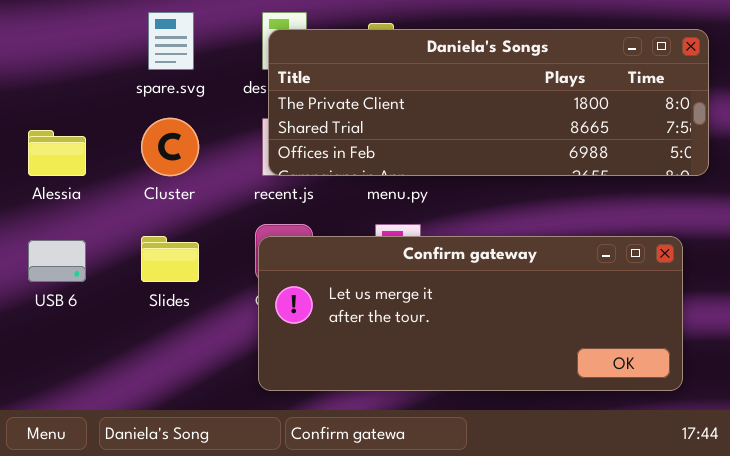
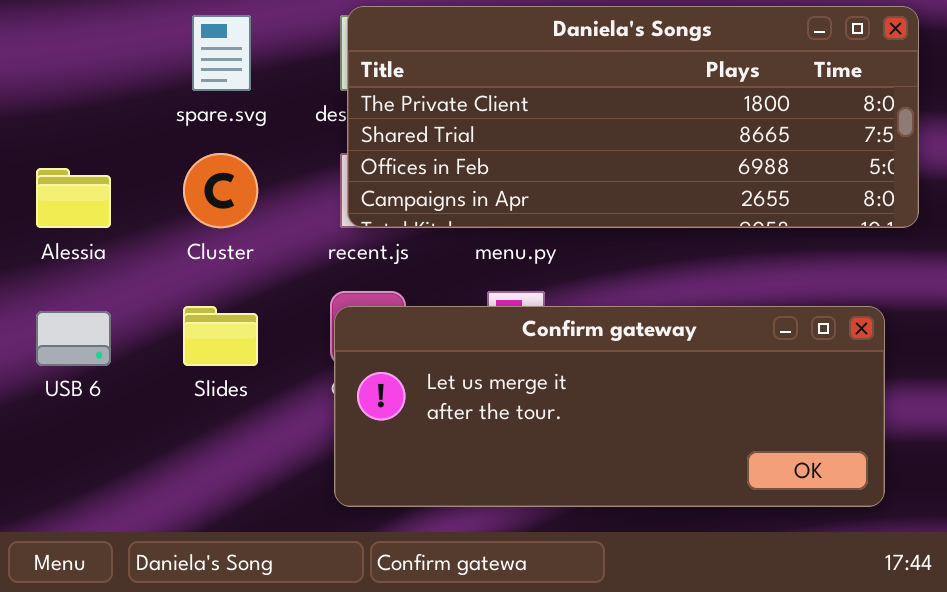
Daniela's Songs: [268,29,709,176] -> [347,6,919,228], resized

